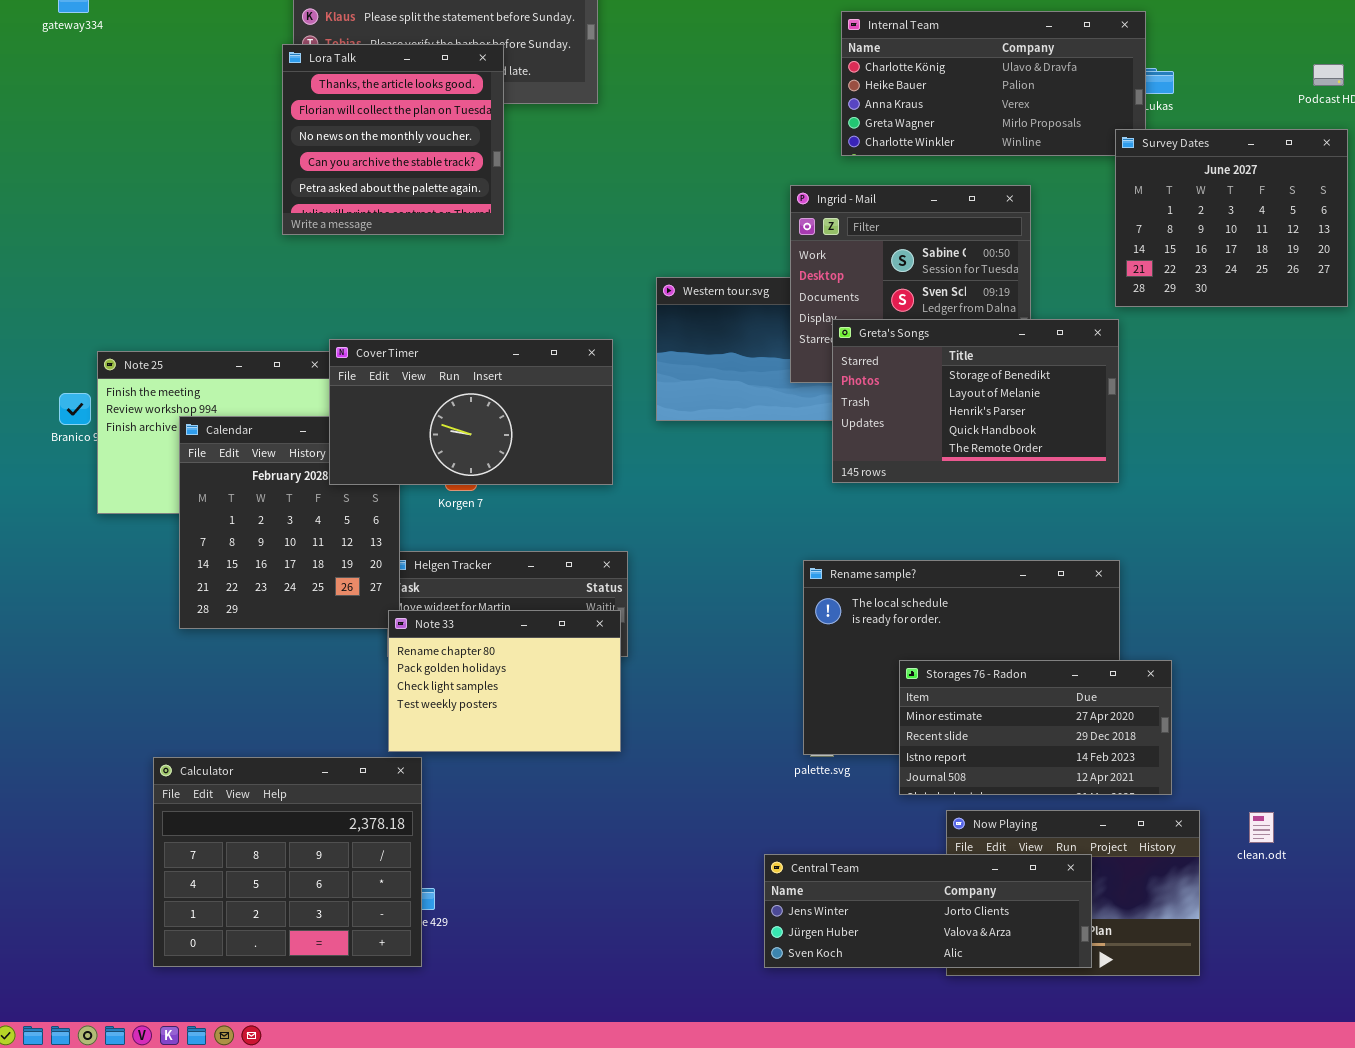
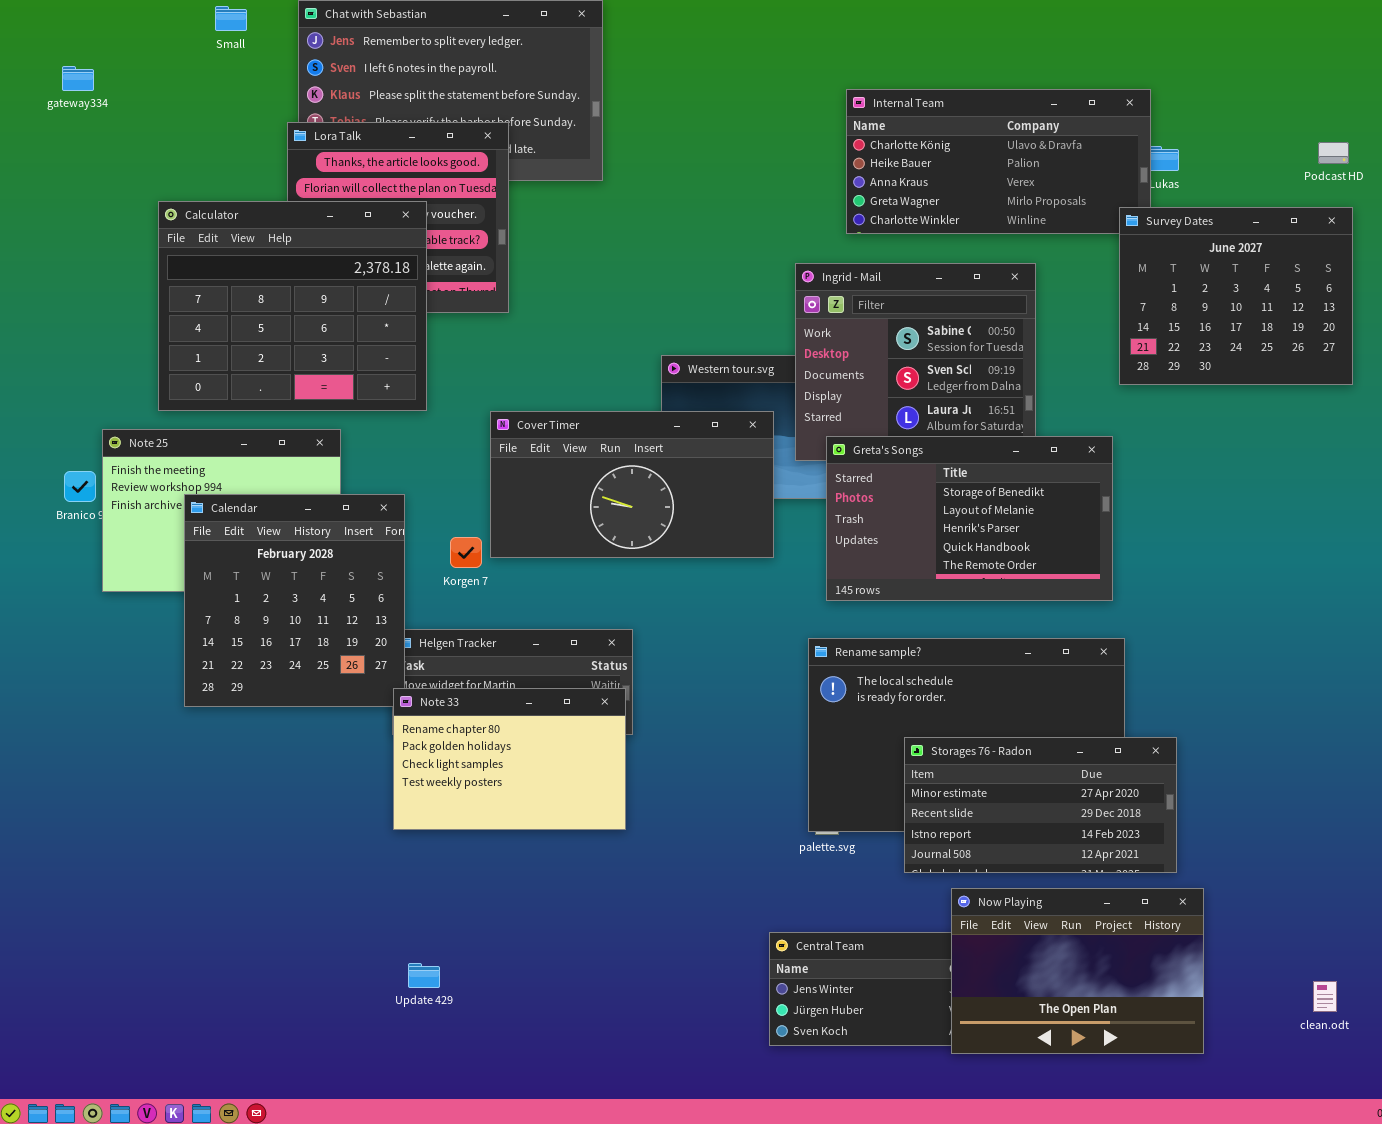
Greta's Songs: [832,319,1119,483] -> [826,436,1113,601], moved
Cover Timer: [329,339,613,485] -> [490,411,774,558], moved
Calculator: [153,757,422,967] -> [158,201,427,411], moved
Now Playing: [946,810,1200,976] -> [951,888,1204,1054], raised
clean.odt: [1249,812,1274,843] -> [1313,981,1337,1012], moved

